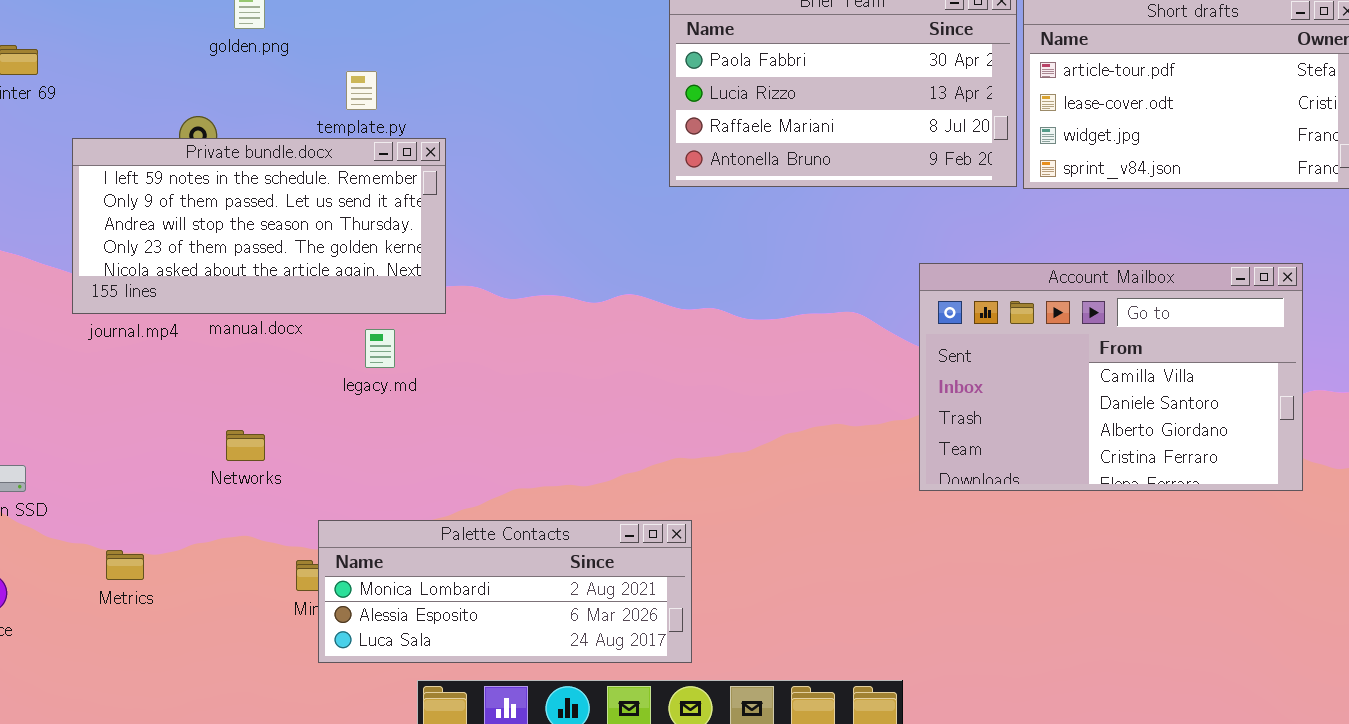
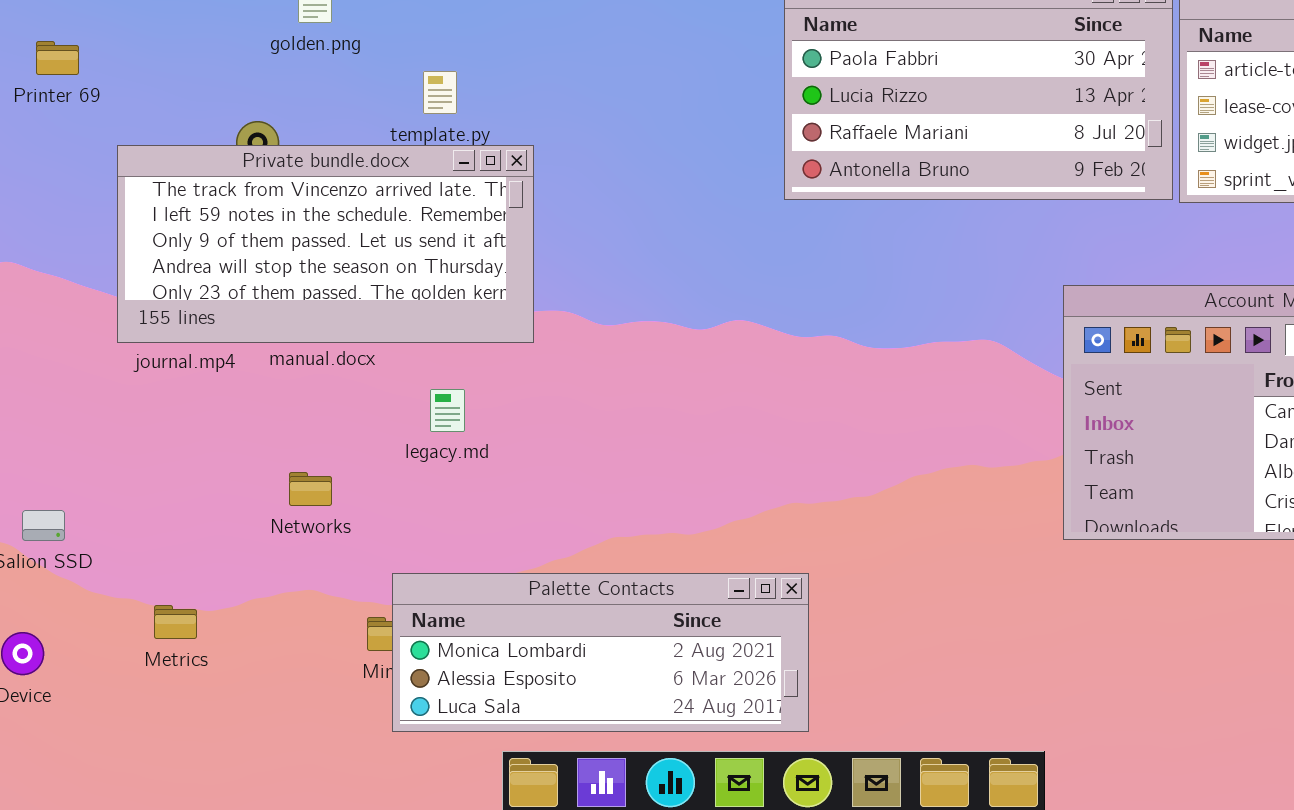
Private bundle.docx: [72,138,446,314] -> [117,145,534,343], scrolled up 1 row
legacy.md: [365,329,395,368] -> [430,389,465,432], moved

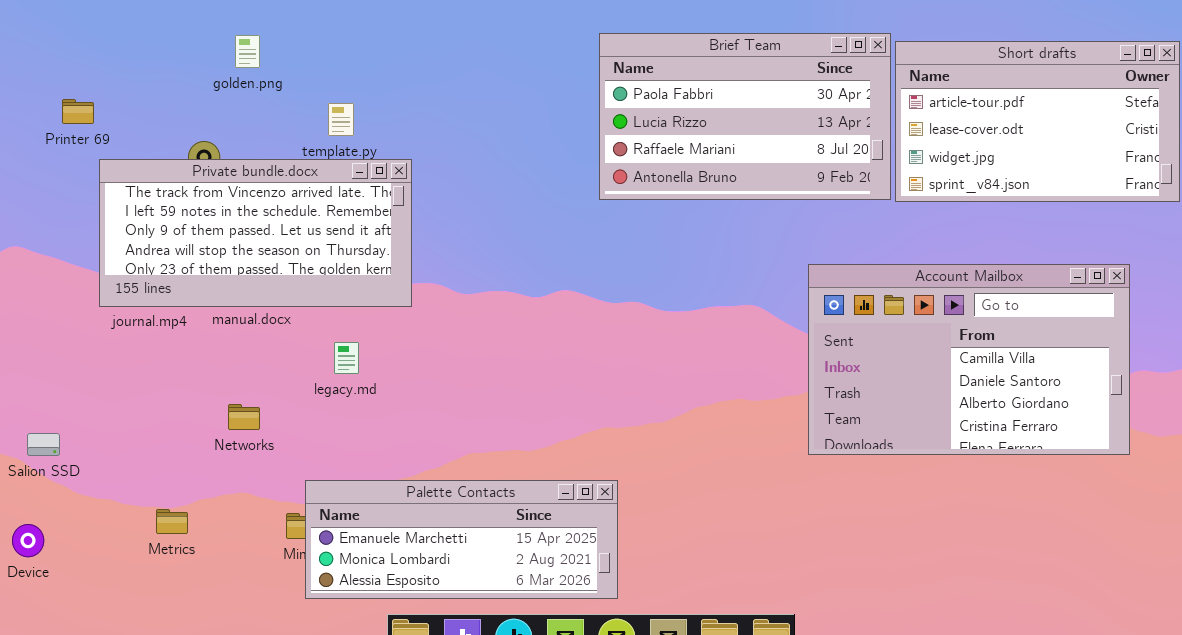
Printer 69: [36,41,79,75] -> [62,99,94,124], moved
Palette Contacts: [392,573,809,732] -> [305,480,618,599], scrolled up 1 row
Metrics: [154,605,197,639] -> [156,509,188,534], moved

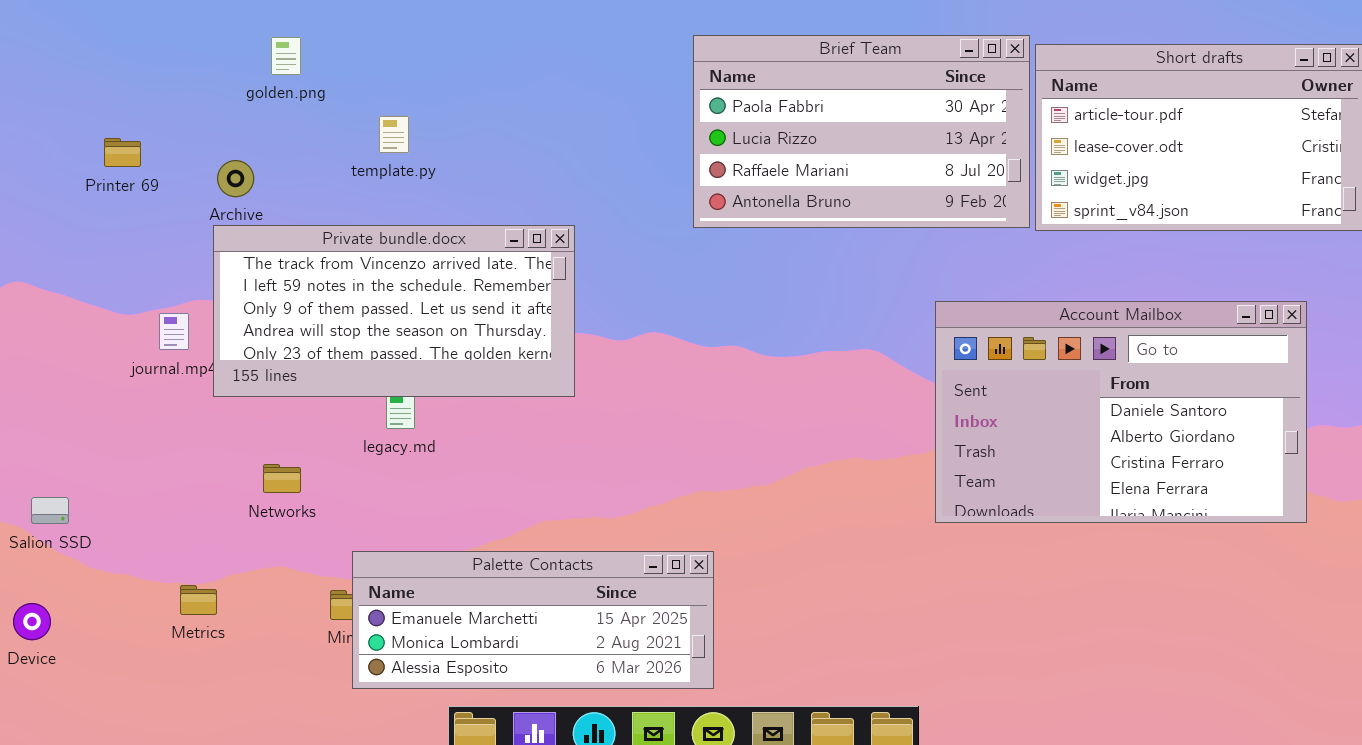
Printer 69: [62,99,94,124] -> [104,138,141,167], moved
Private bundle.docx: [99,159,412,307] -> [213,225,575,397], moved
Account Mailbox: [808,264,1130,455] -> [935,301,1307,523], scrolled down 1 row

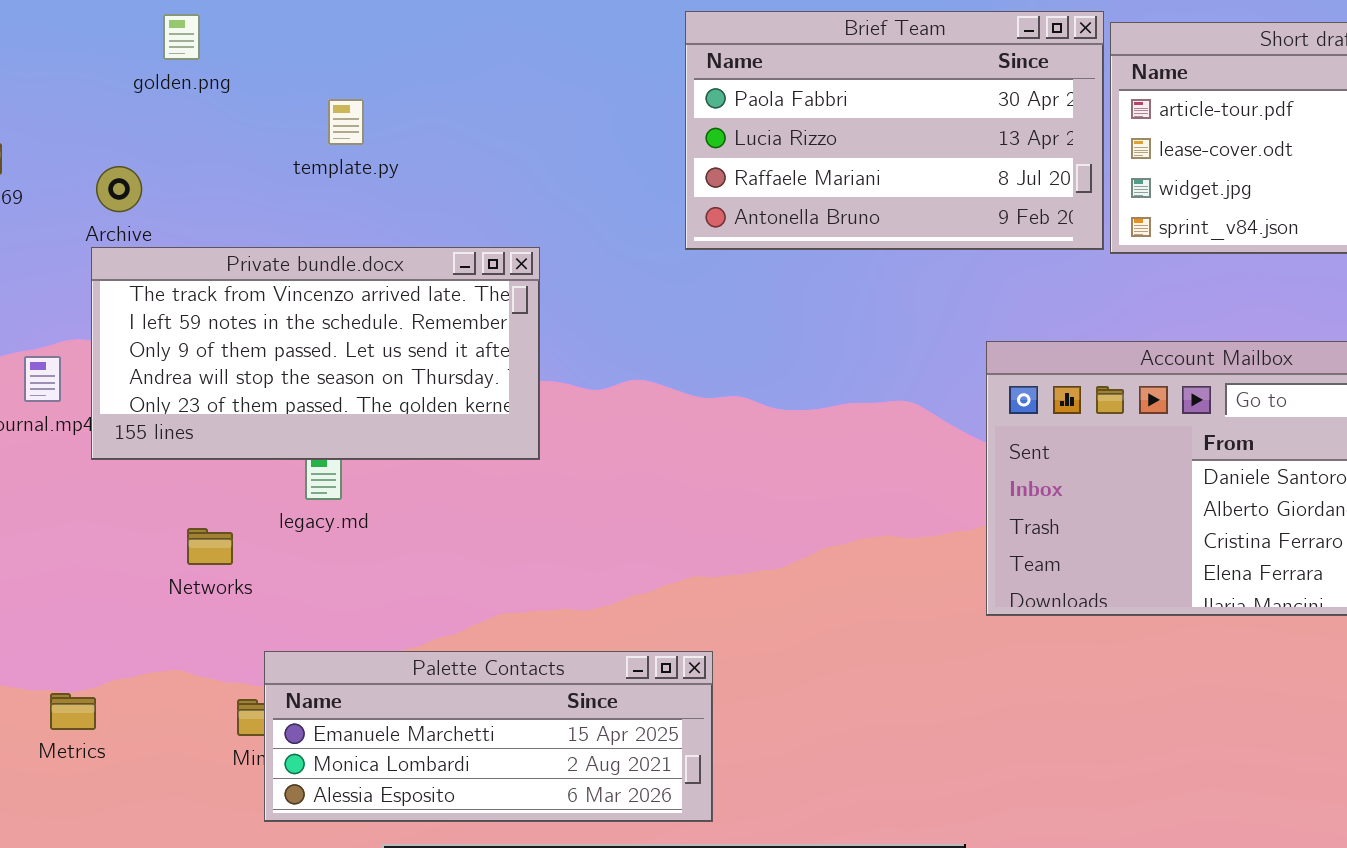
template.py: [379,116,409,153] -> [328,99,364,145], moved
Networks: [263,464,301,493] -> [187,528,233,565], moved

